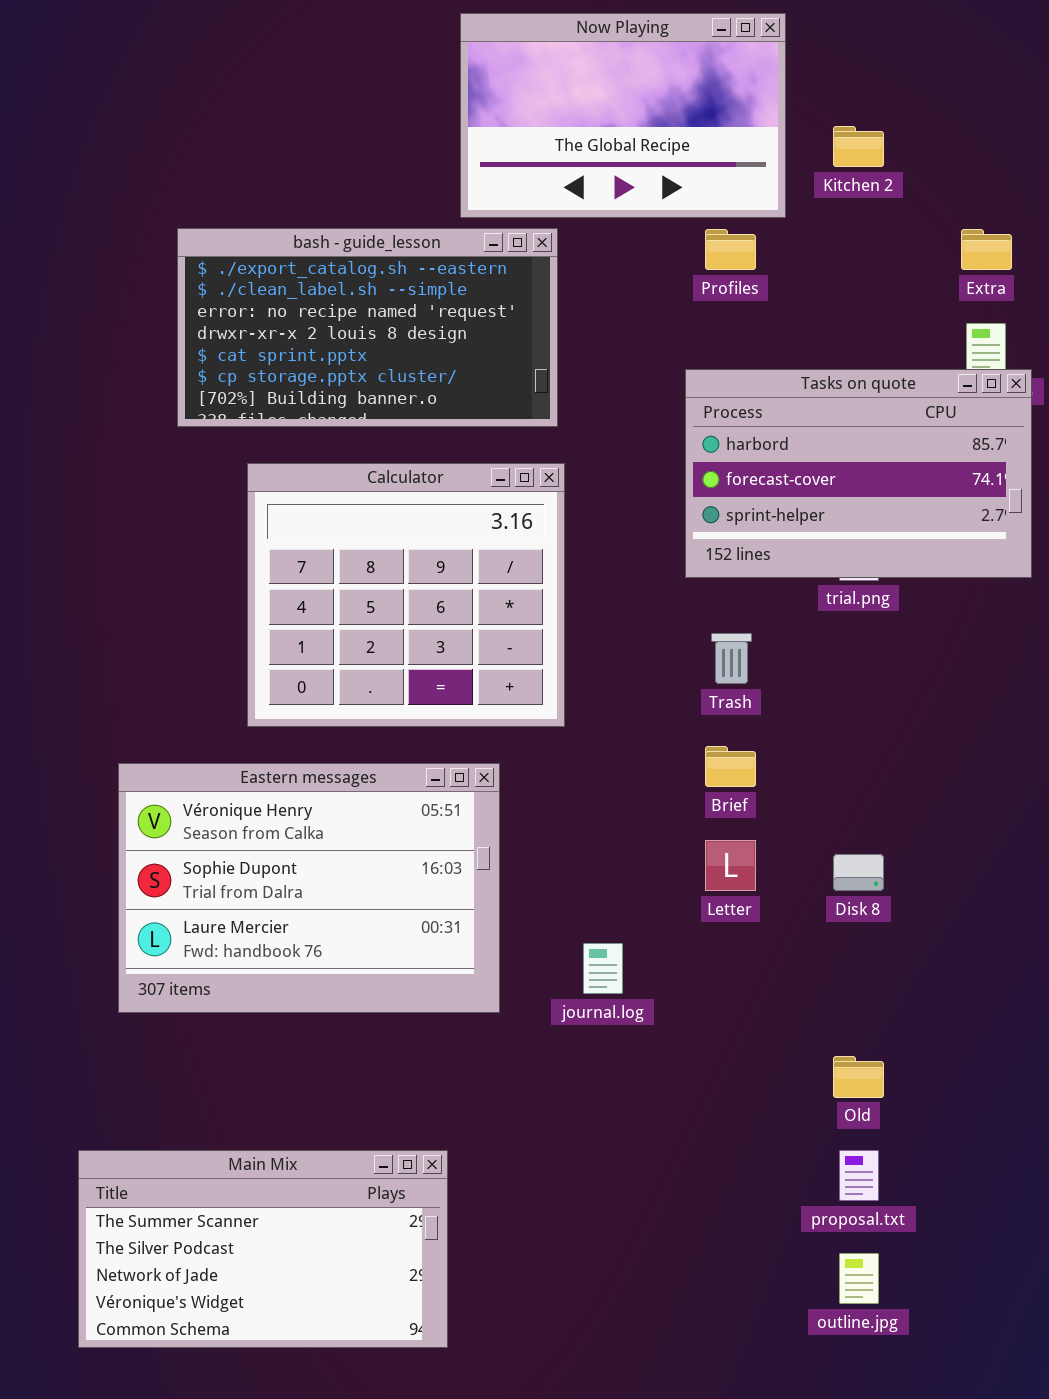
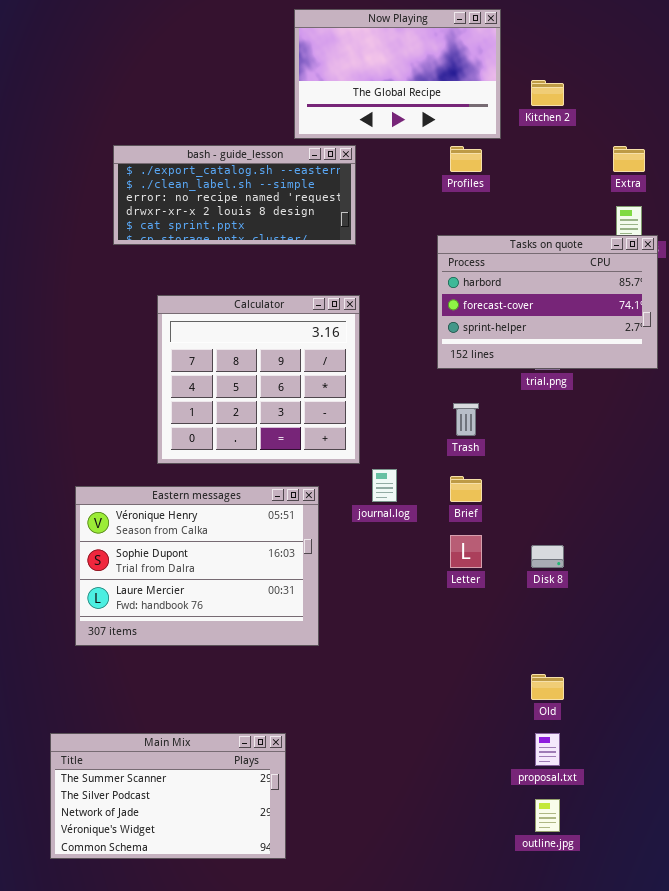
bash - guide_lesson: [177,228,558,427] -> [113,145,356,245], resized
journal.log: [583,943,623,994] -> [372,469,397,502], moved

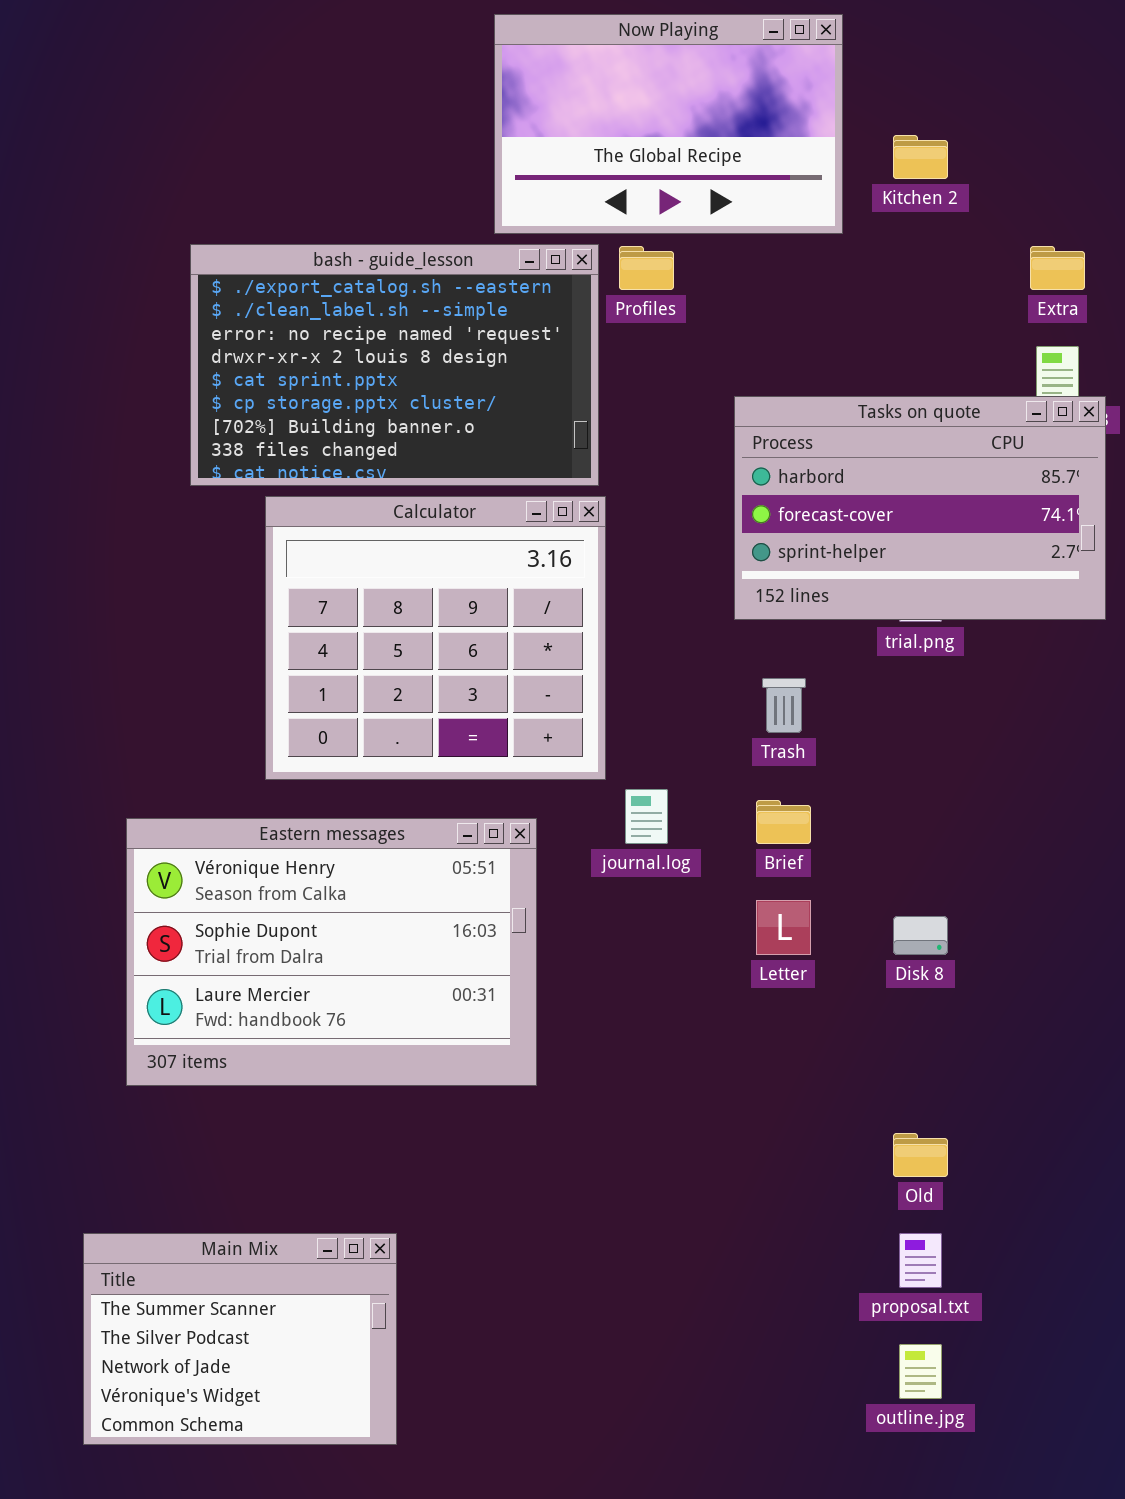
bash - guide_lesson: [113,145,356,245] -> [190,244,599,486], resized
Profiles: [450,146,482,172] -> [619,246,674,290], moved
Main Mix: [50,733,286,859] -> [83,1233,397,1445], resized

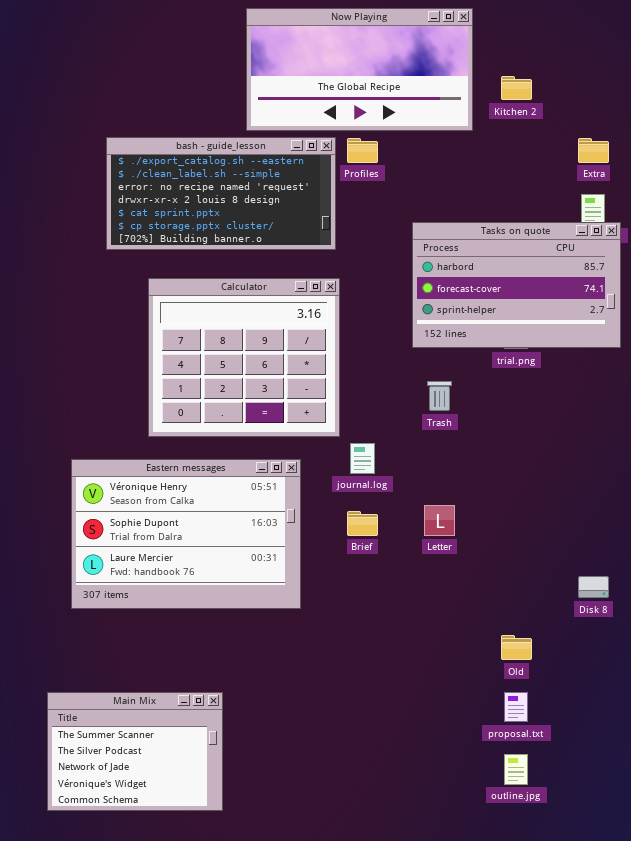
Now Playing: [494,14,843,234] -> [246,8,473,131], resized
bash - guide_lesson: [190,244,599,486] -> [106,137,336,250], resized
Brief: [756,800,811,844] -> [347,511,378,536], moved
Disk 8: [893,916,948,955] -> [578,576,609,598], moved

